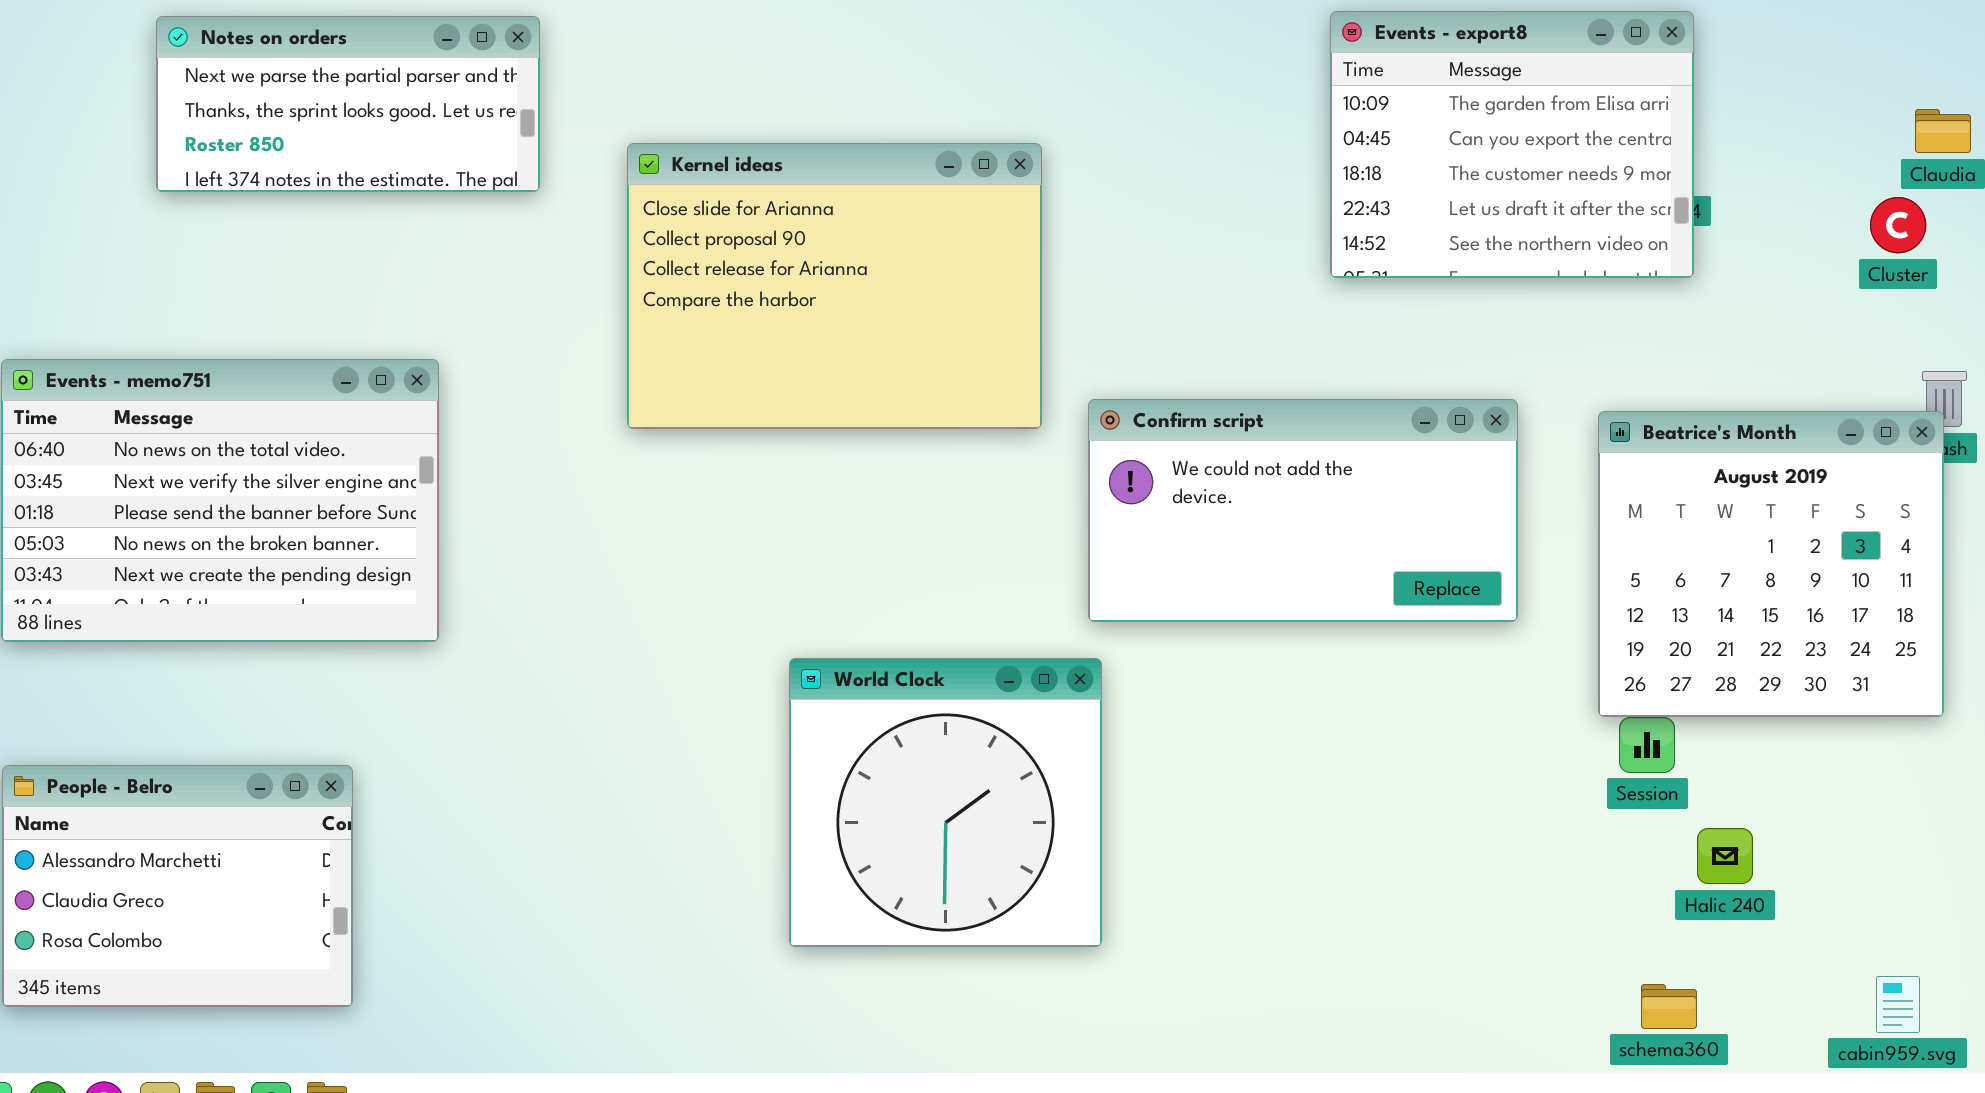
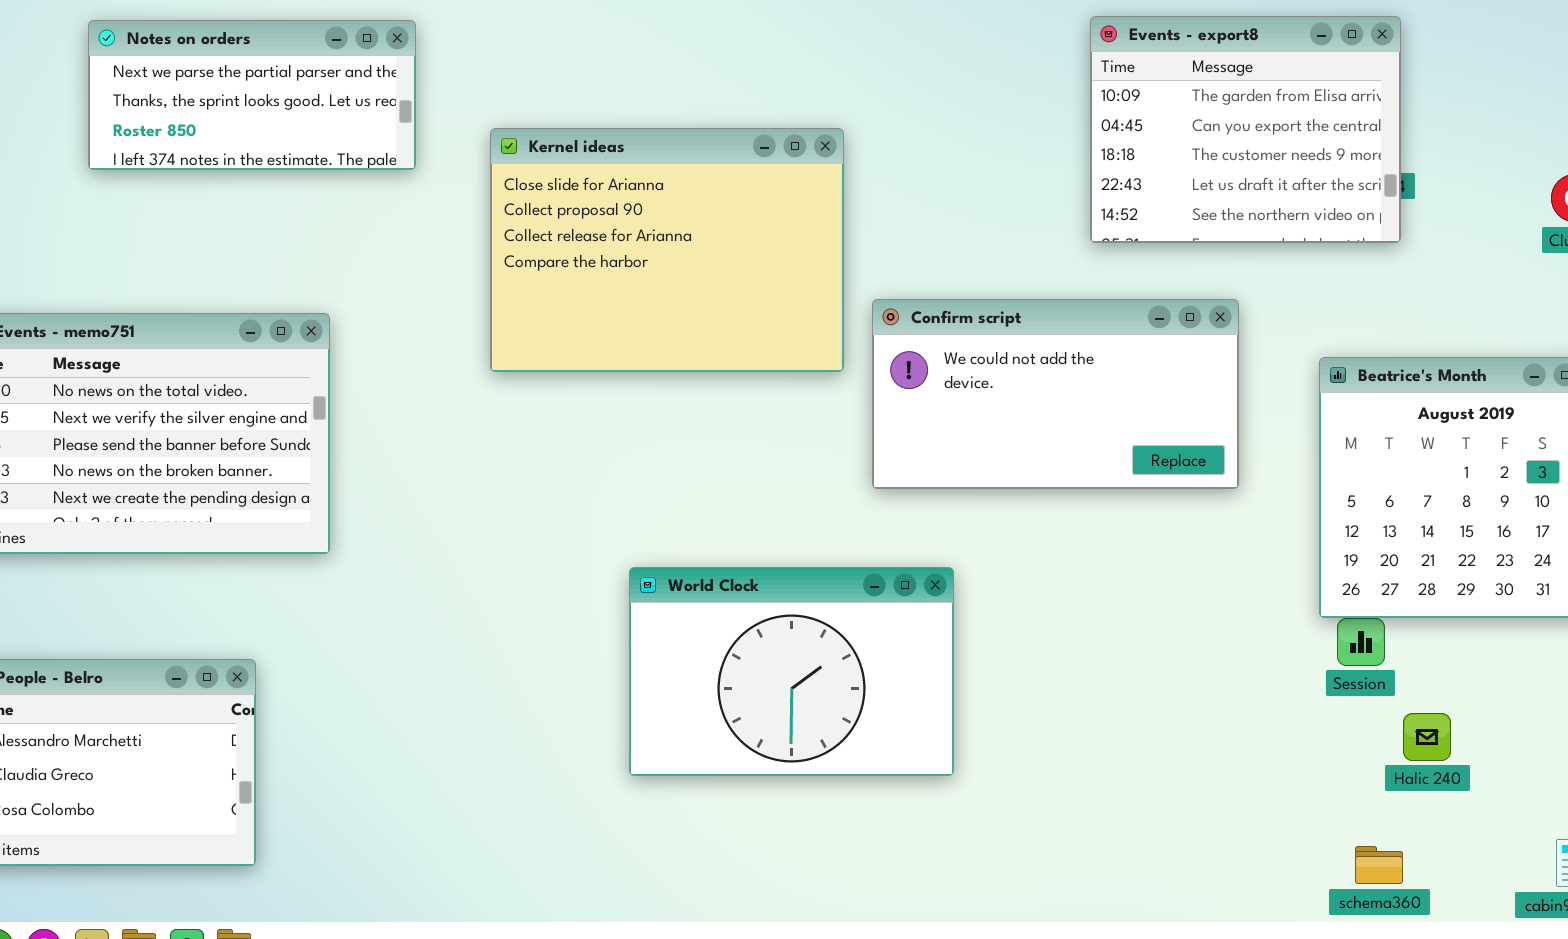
Confirm script: [1088,399,1518,622] -> [872,299,1239,489], moved
World Clock: [789,658,1102,947] -> [629,567,954,776], resized

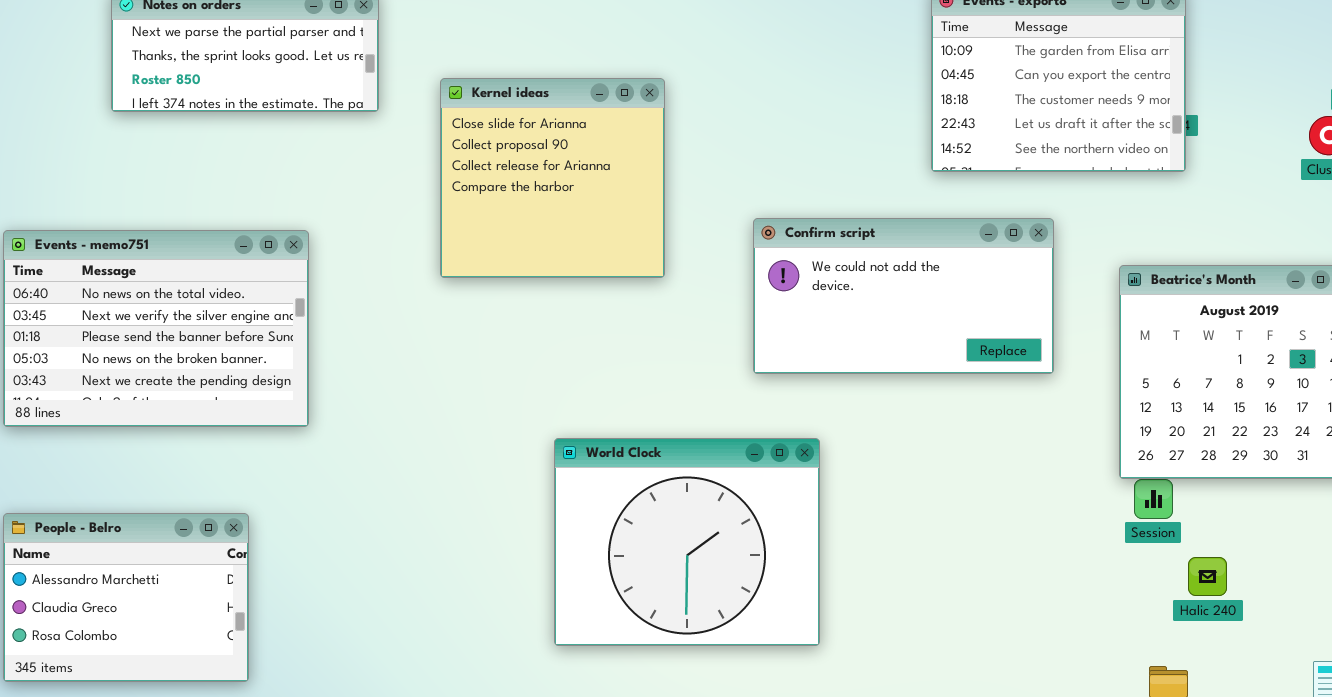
Kernel ideas: [490,128,844,372] -> [440,78,665,278], resized
World Clock: [629,567,954,776] -> [554,438,820,646], resized

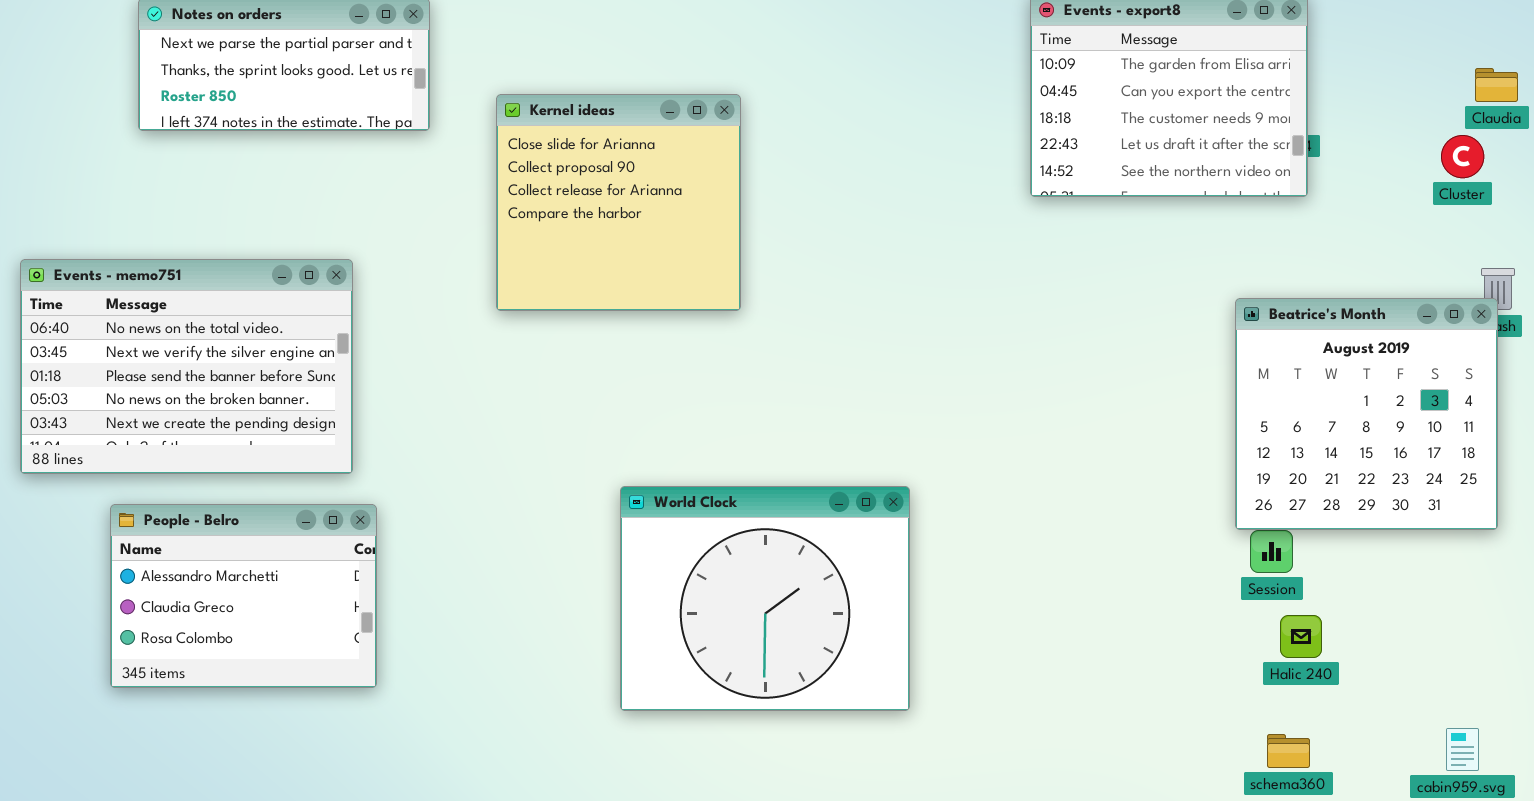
Confirm script: [753,218,1054,374] -> none, closed
People - Belro: [3,513,249,682] -> [110,504,377,688], moved
Halic 240: [1188,557,1227,596] -> [1280,615,1322,658], moved

